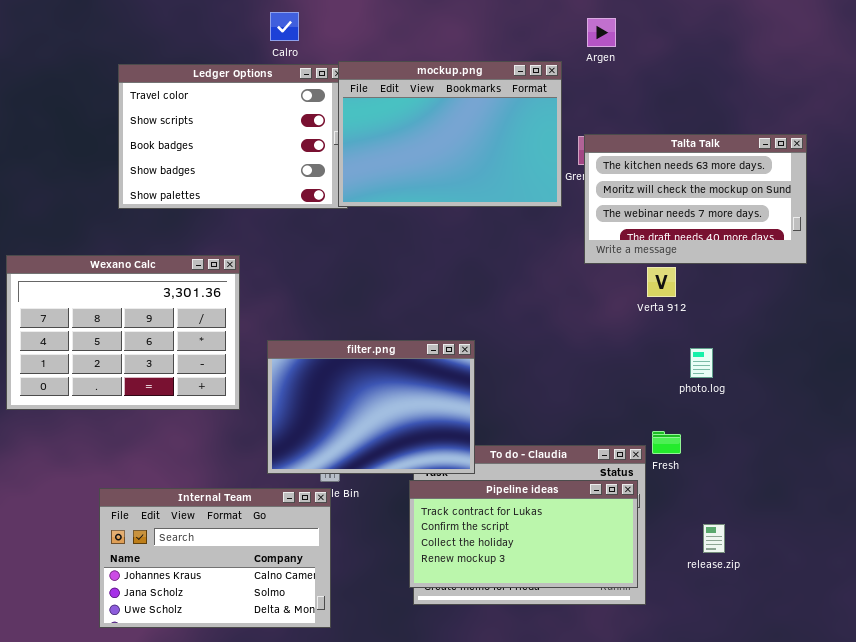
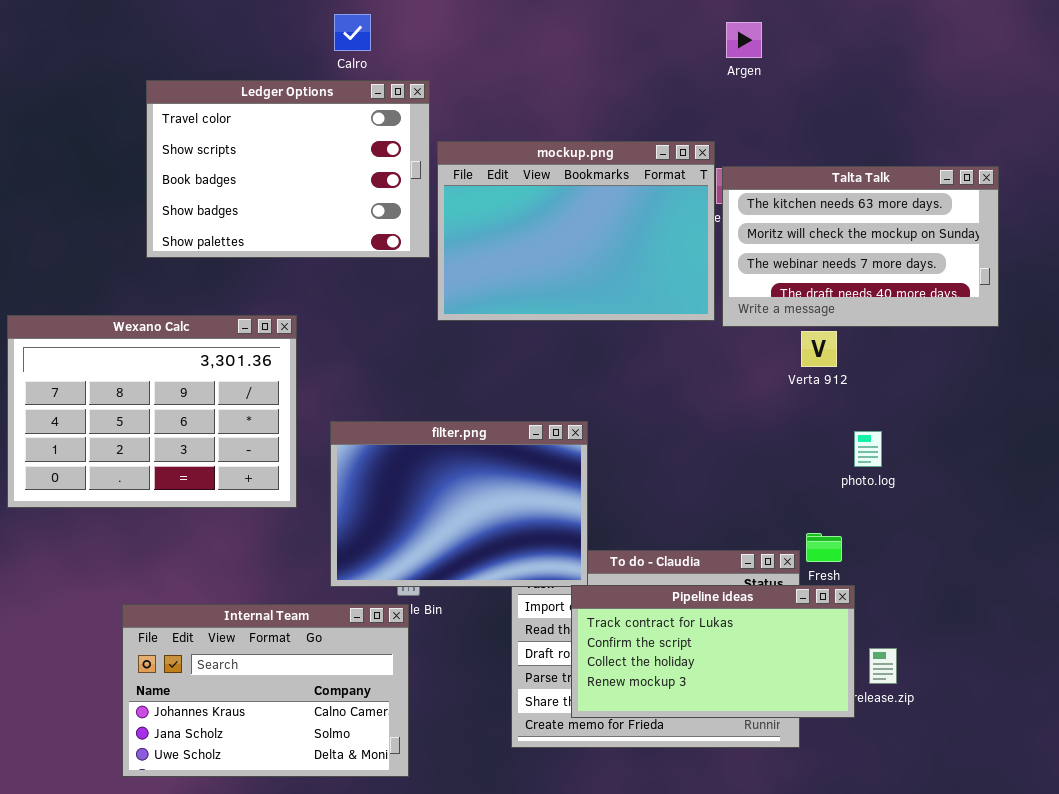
mockup.png: [338,61,562,207] -> [437,141,715,321], moved
Pipeline ideas: [409,480,638,588] -> [571,585,855,718], moved

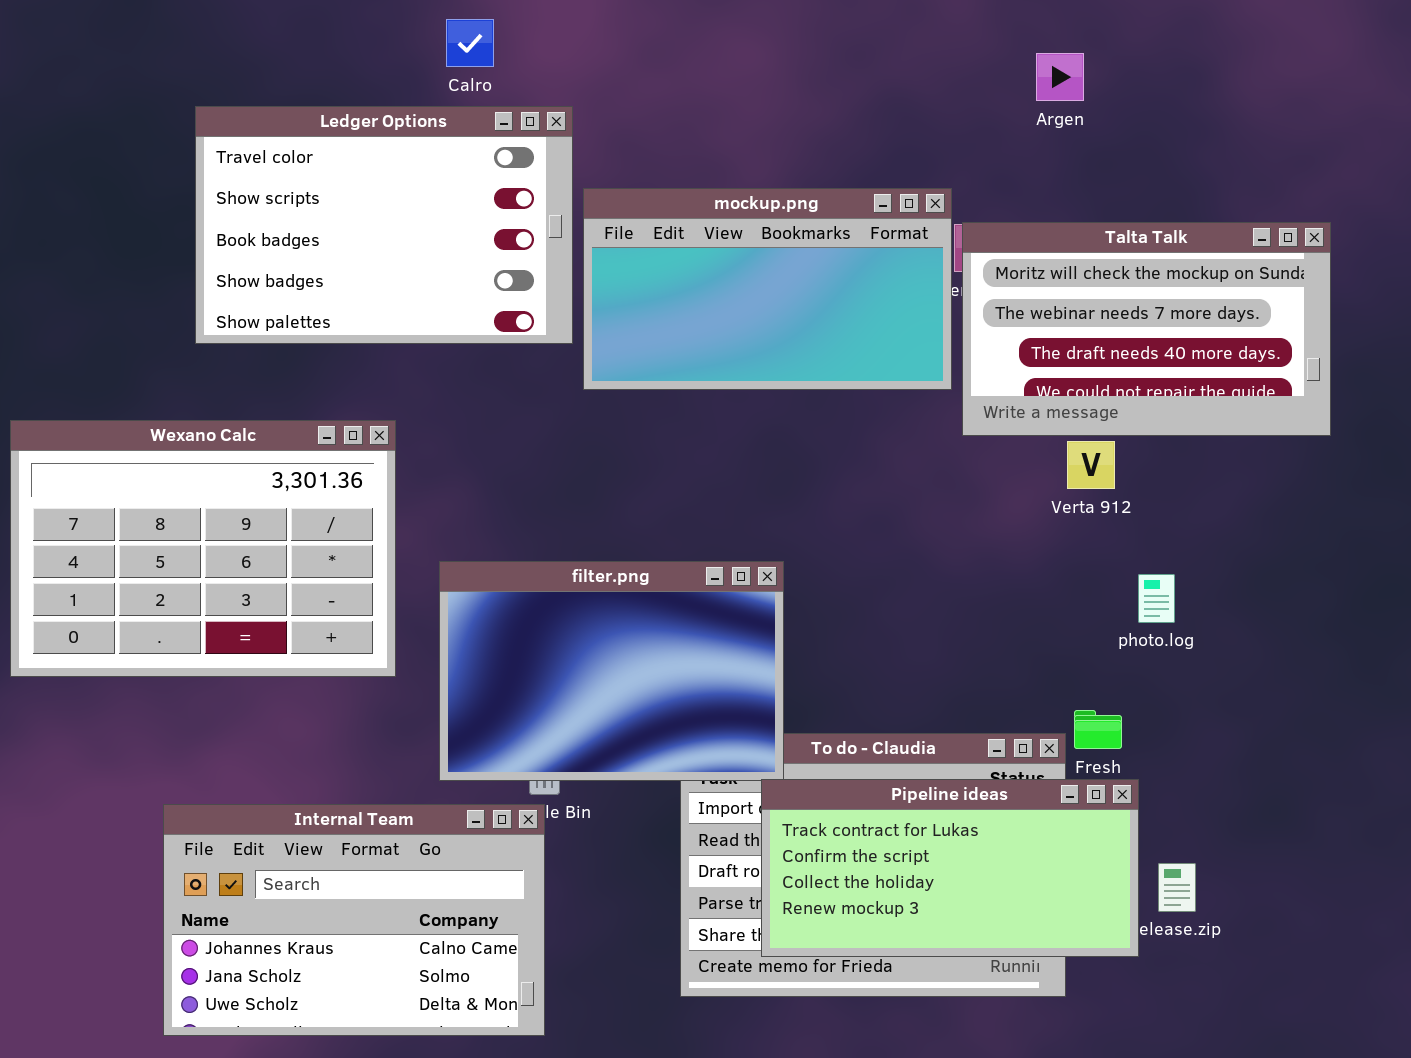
Argen: [726,22,762,58] -> [1036,53,1084,101], moved
mockup.png: [437,141,715,321] -> [583,188,952,390], resized
Talta Talk: [722,166,999,327] -> [962,222,1331,436], scrolled down 1 row

